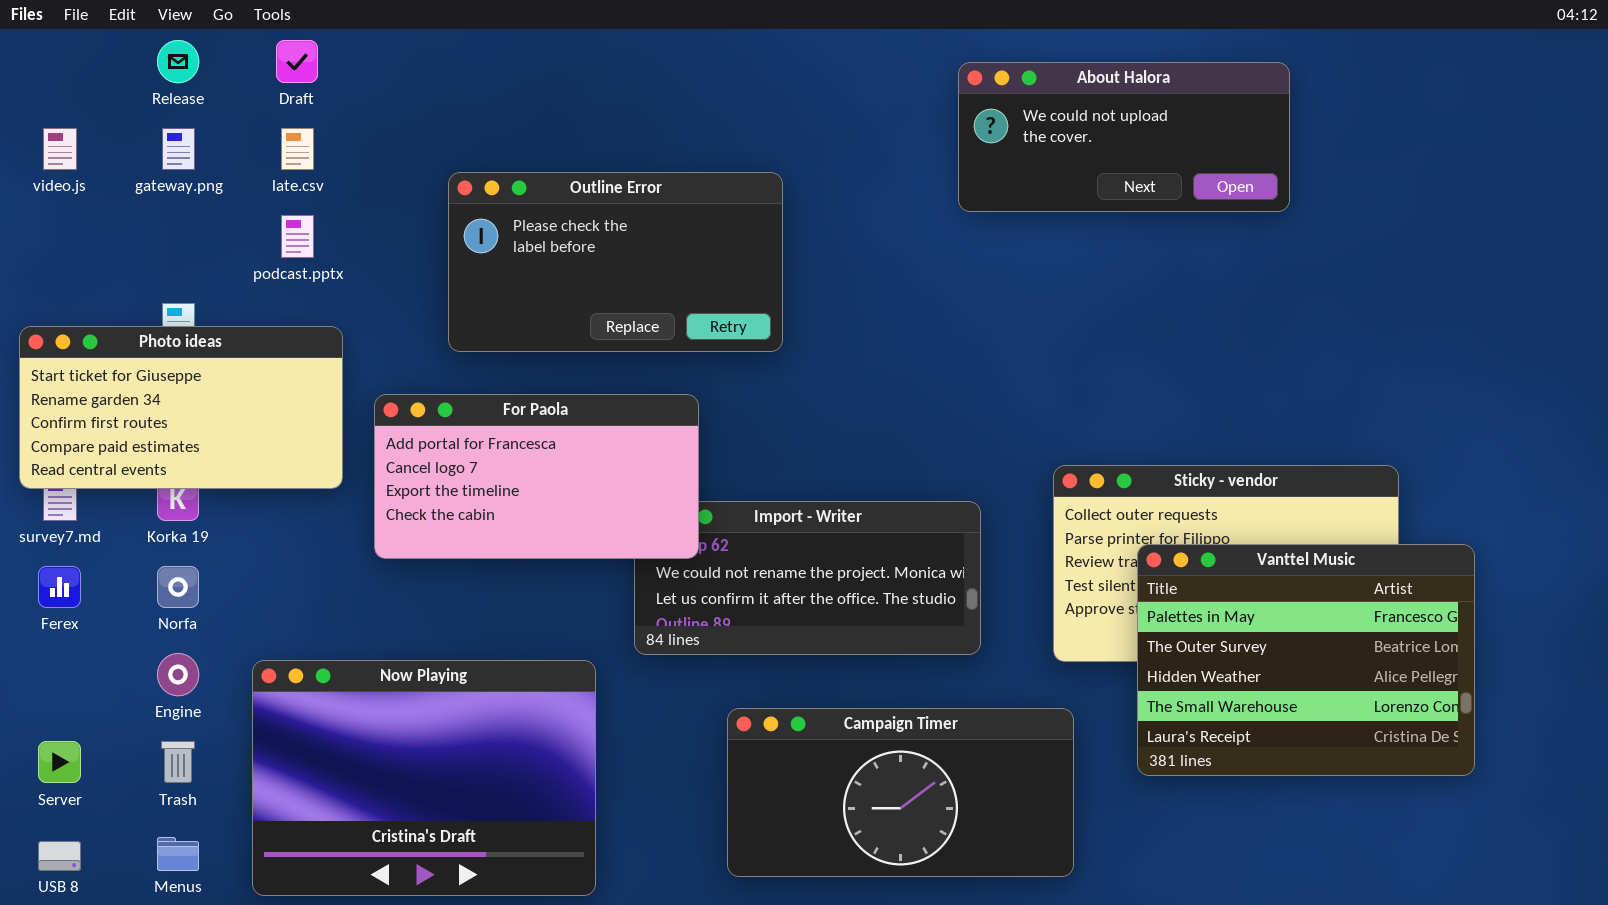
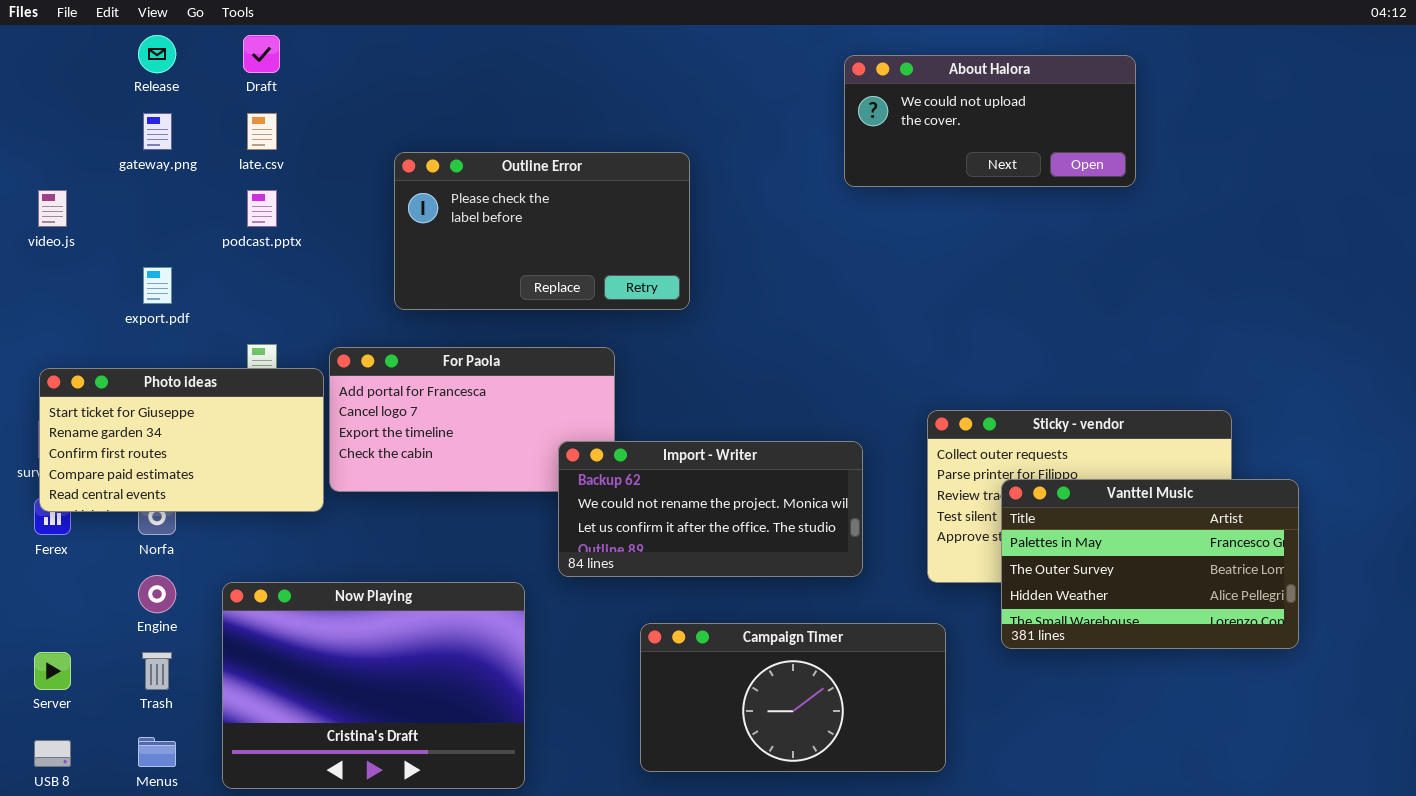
video.js: [43,128,77,170] -> [38,190,67,227], moved
Photo ideas: [19,326,343,489] -> [39,368,324,512], moved
Import - Writer: [634,501,981,655] -> [558,441,863,577], raised
Vanttel Music: [1137,544,1475,776] -> [1001,479,1299,649], resized

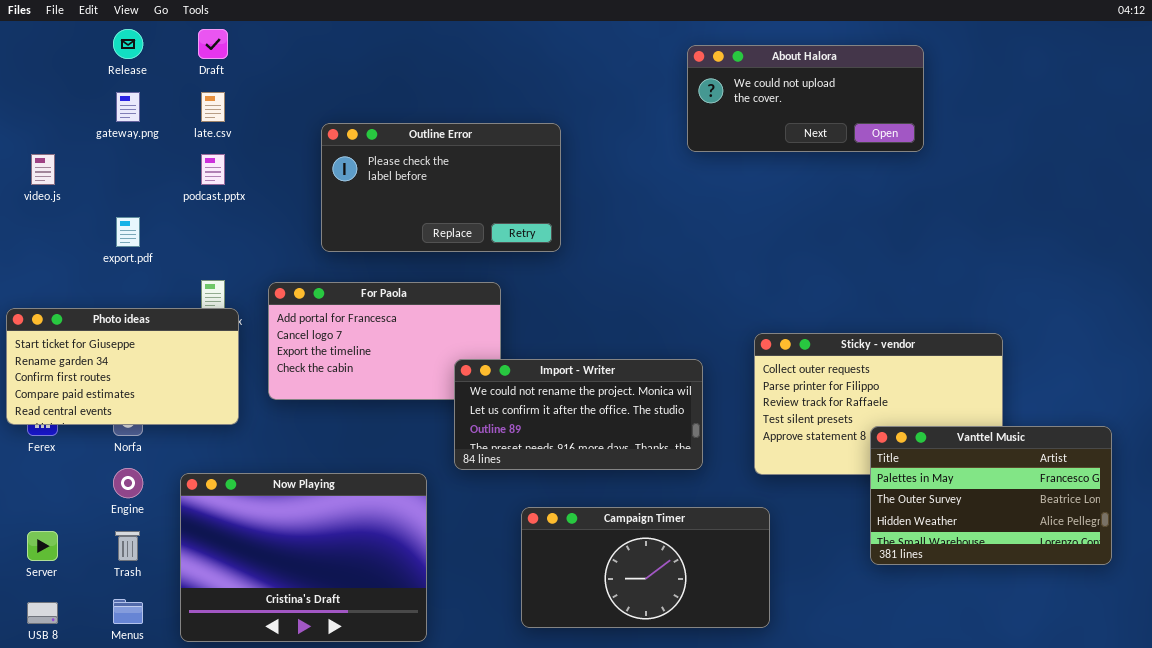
Photo ideas: [39,368,324,512] -> [6,308,239,425], moved
Import - Writer: [558,441,863,577] -> [454,359,703,470], scrolled down 1 row
Vanttel Music: [1001,479,1299,649] -> [870,426,1112,565], moved

